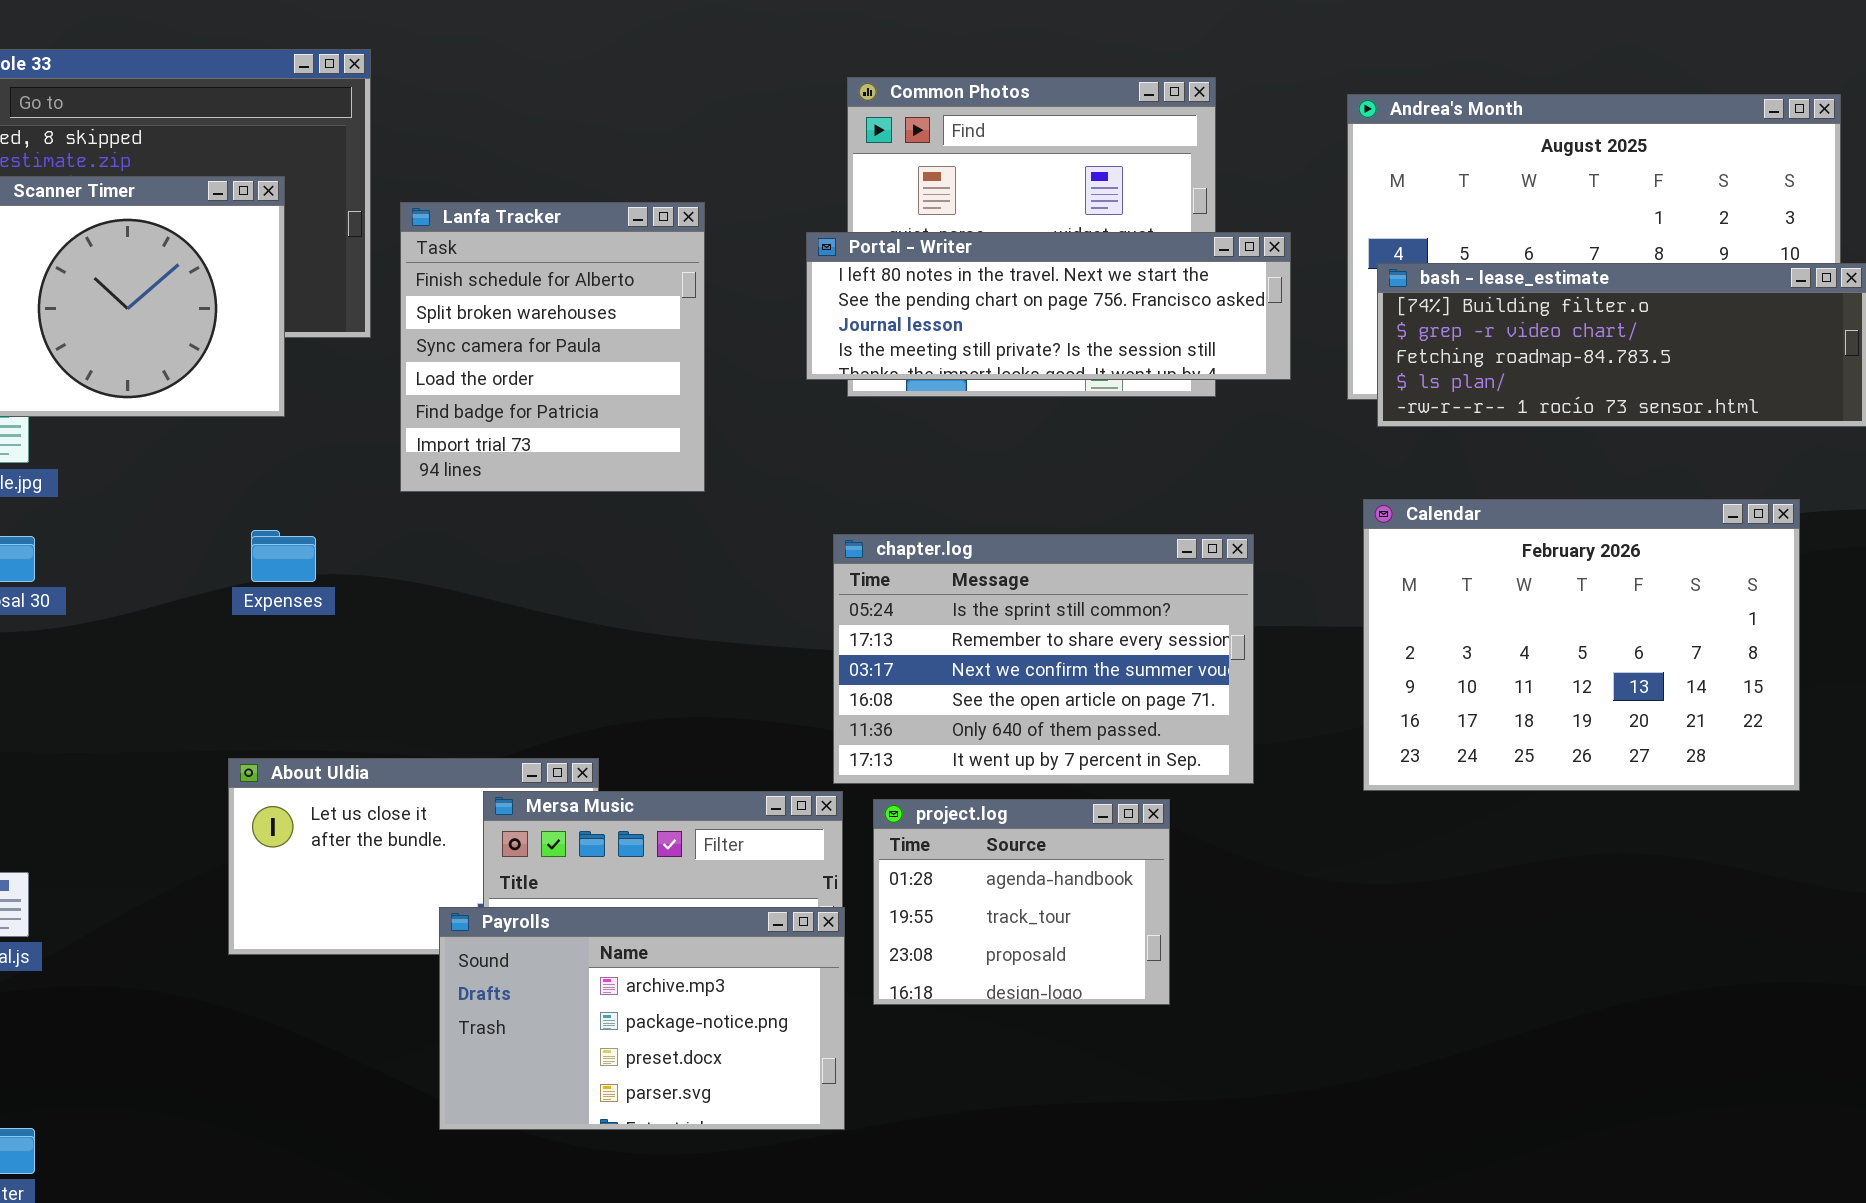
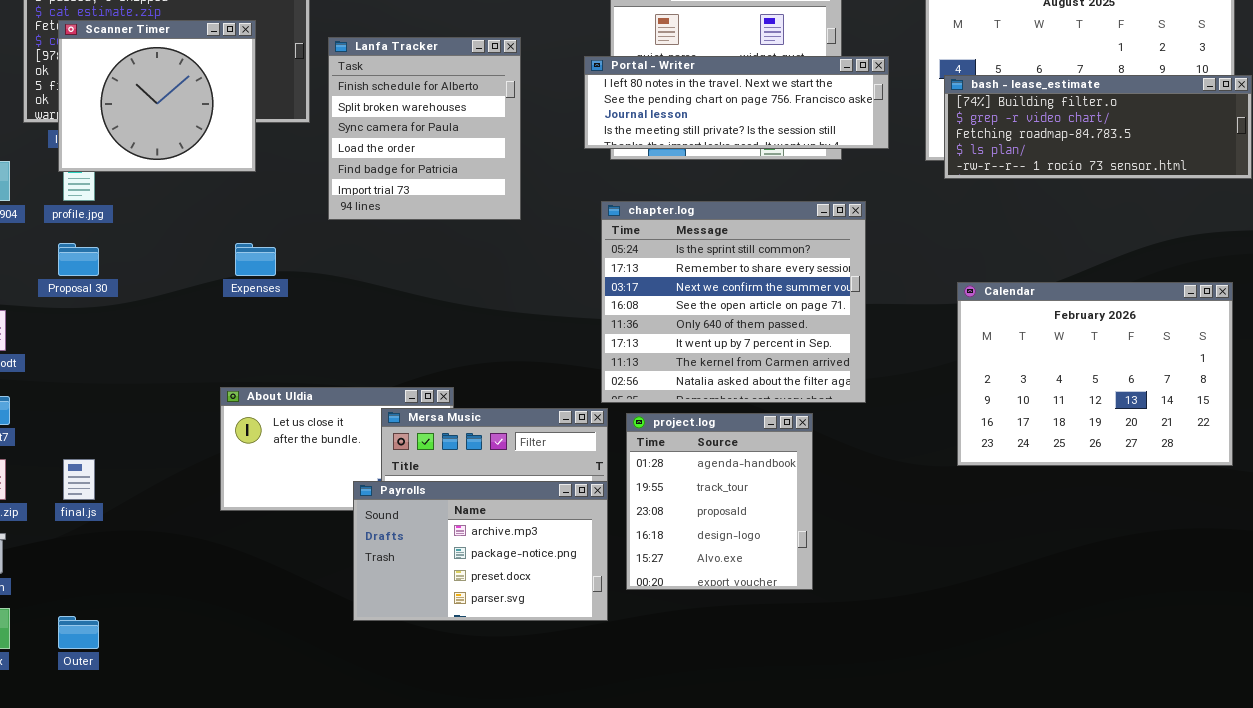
Calendar: [1363,499,1800,791] -> [957,282,1233,466], moved
chapter.log: [833,534,1254,784] -> [601,201,866,403], resized
project.log: [873,799,1170,1005] -> [626,413,813,590], resized

